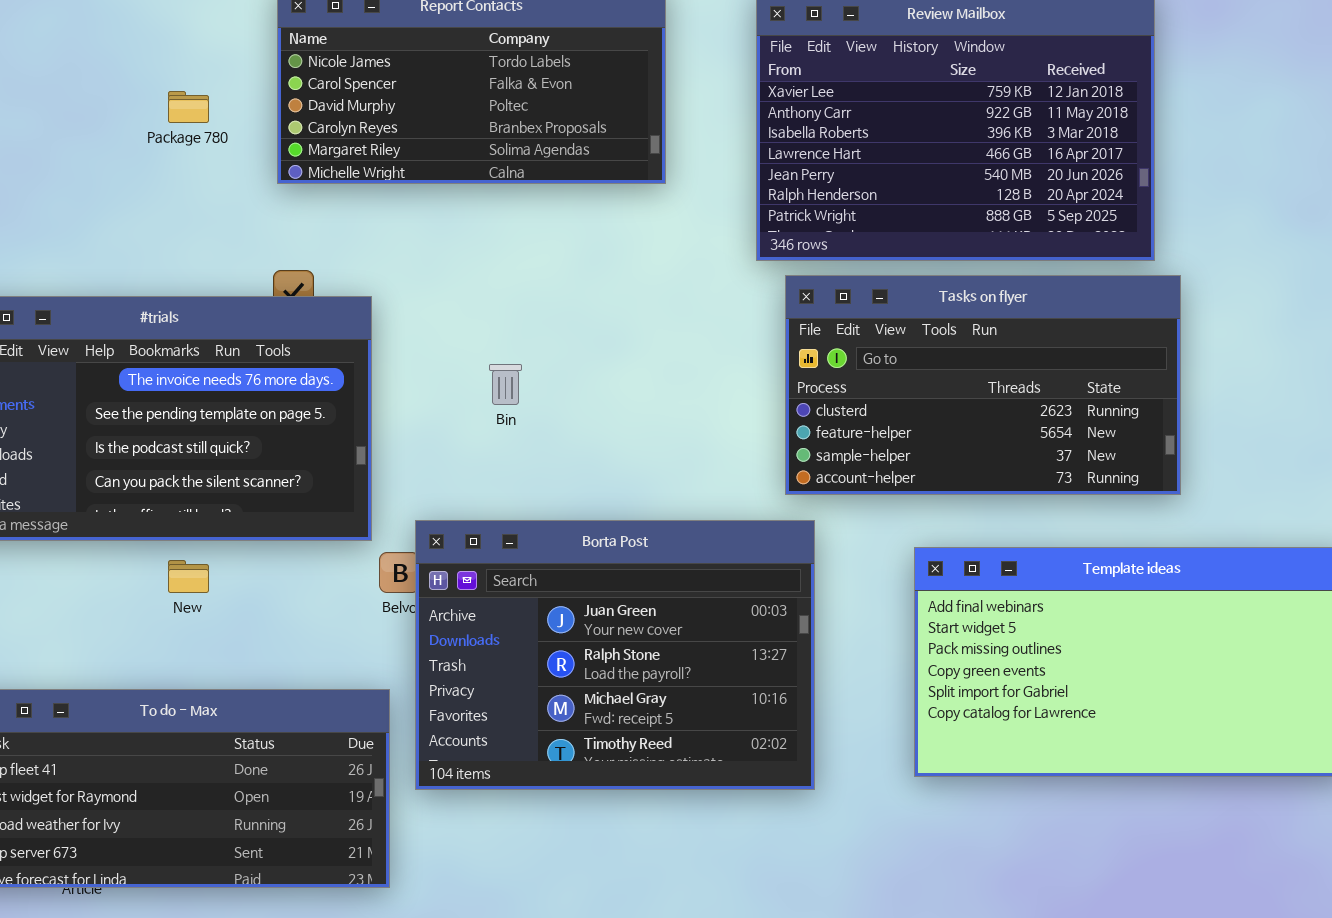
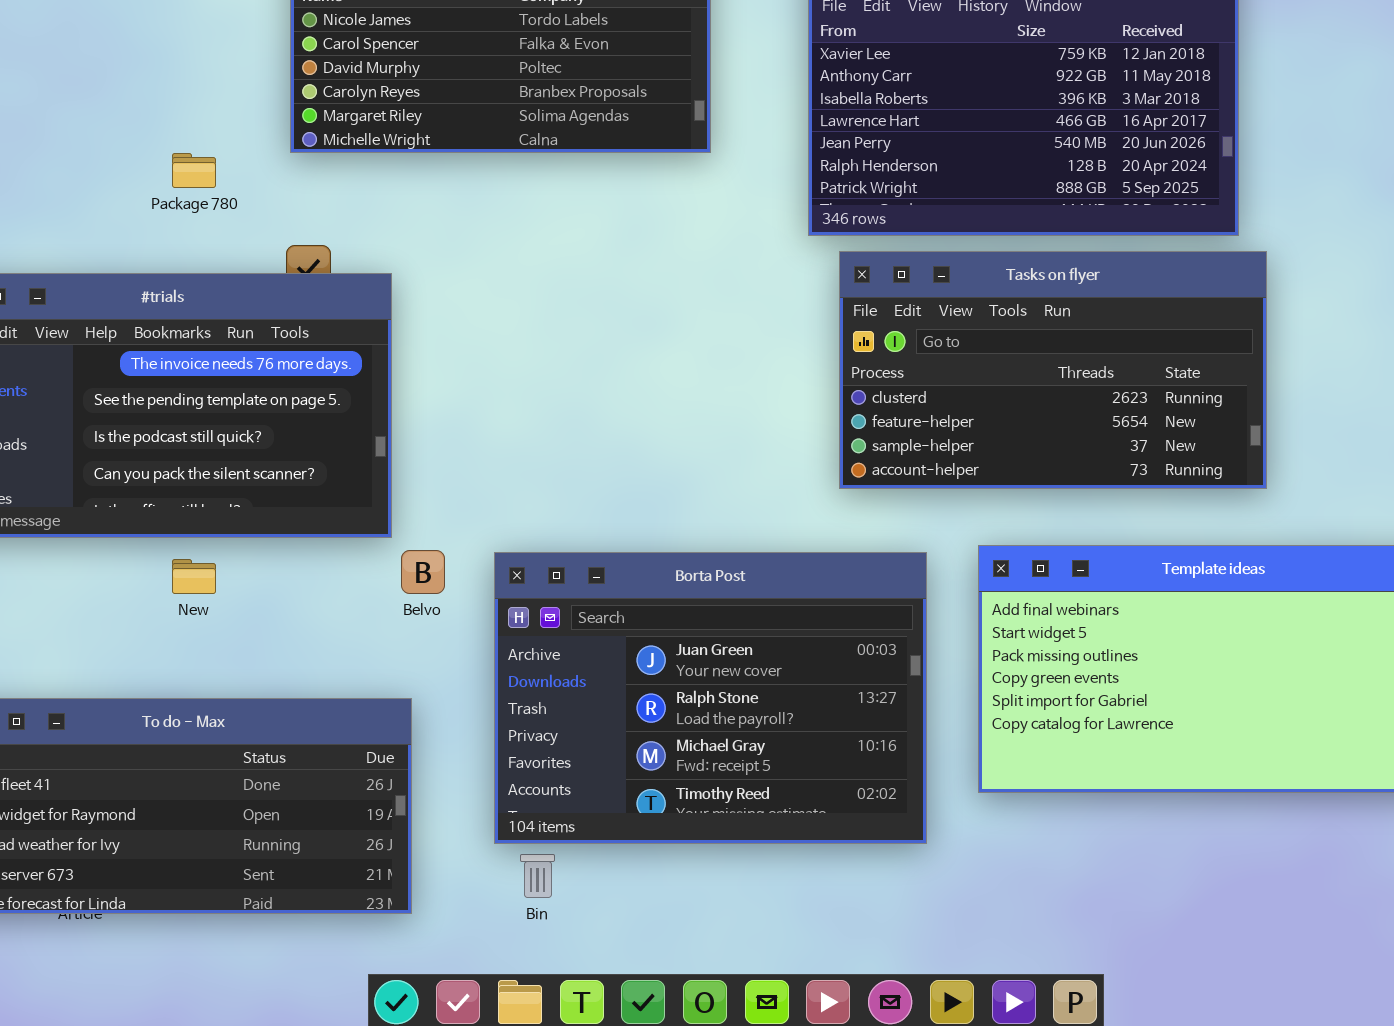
Package 780: [168,91,209,123] -> [172,153,216,188], moved
Bin: [489,364,522,405] -> [520,854,555,898], moved
Borta Post: [415,520,815,790] -> [494,552,927,844], moved

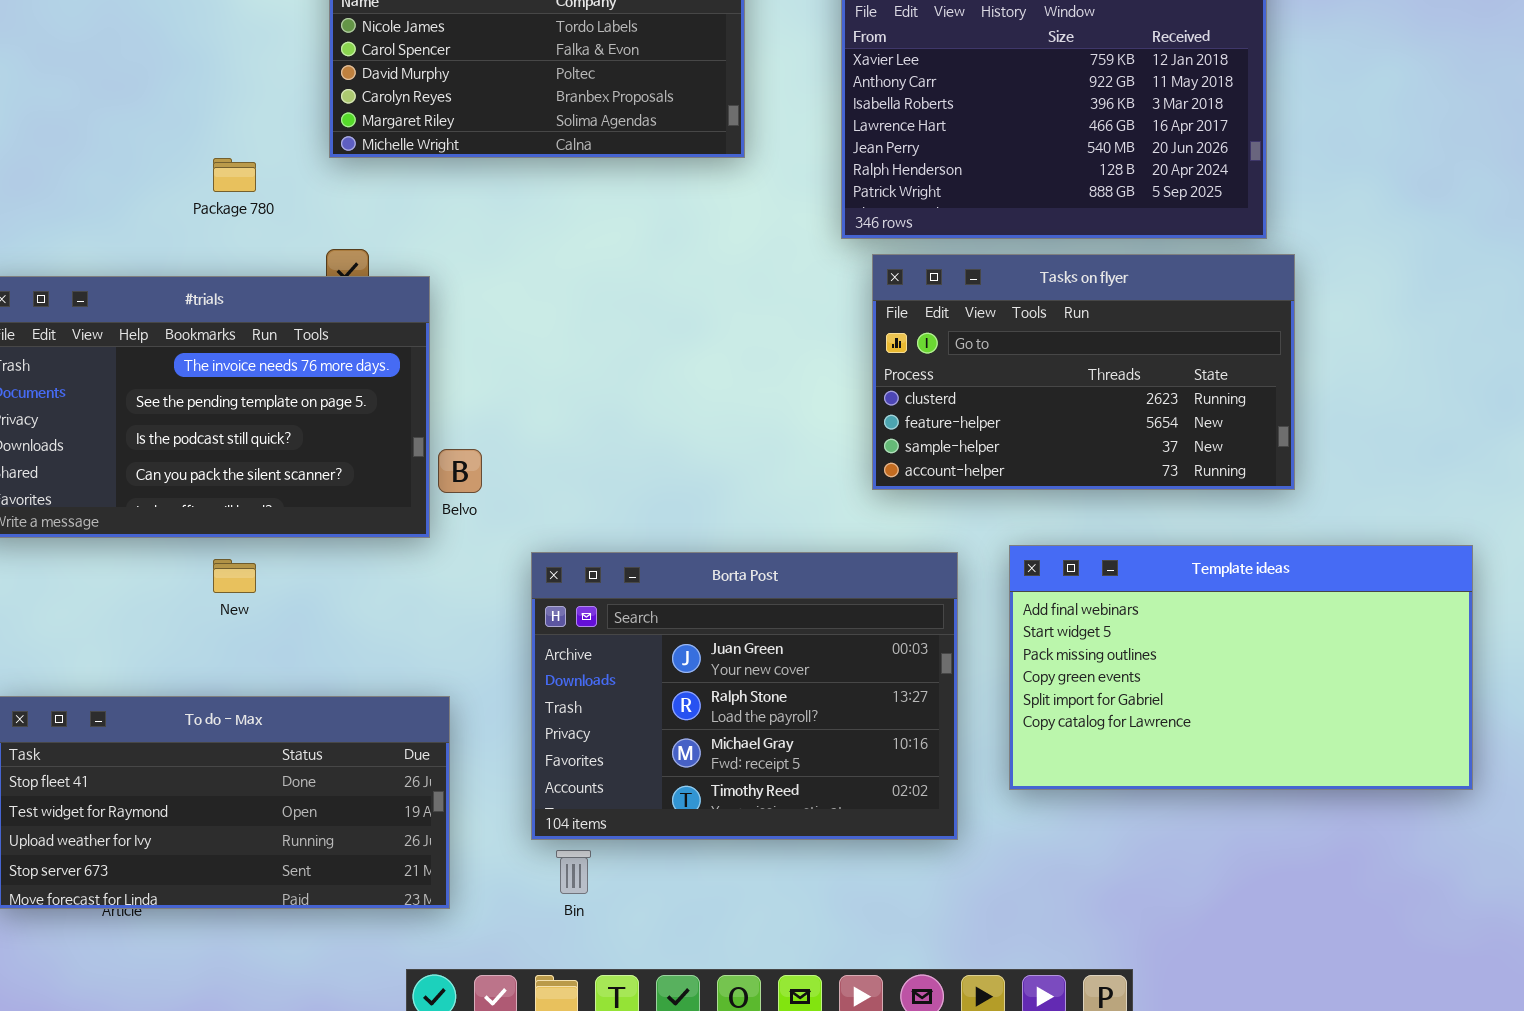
Belvo: [401,550,445,594] -> [438,449,482,493], moved

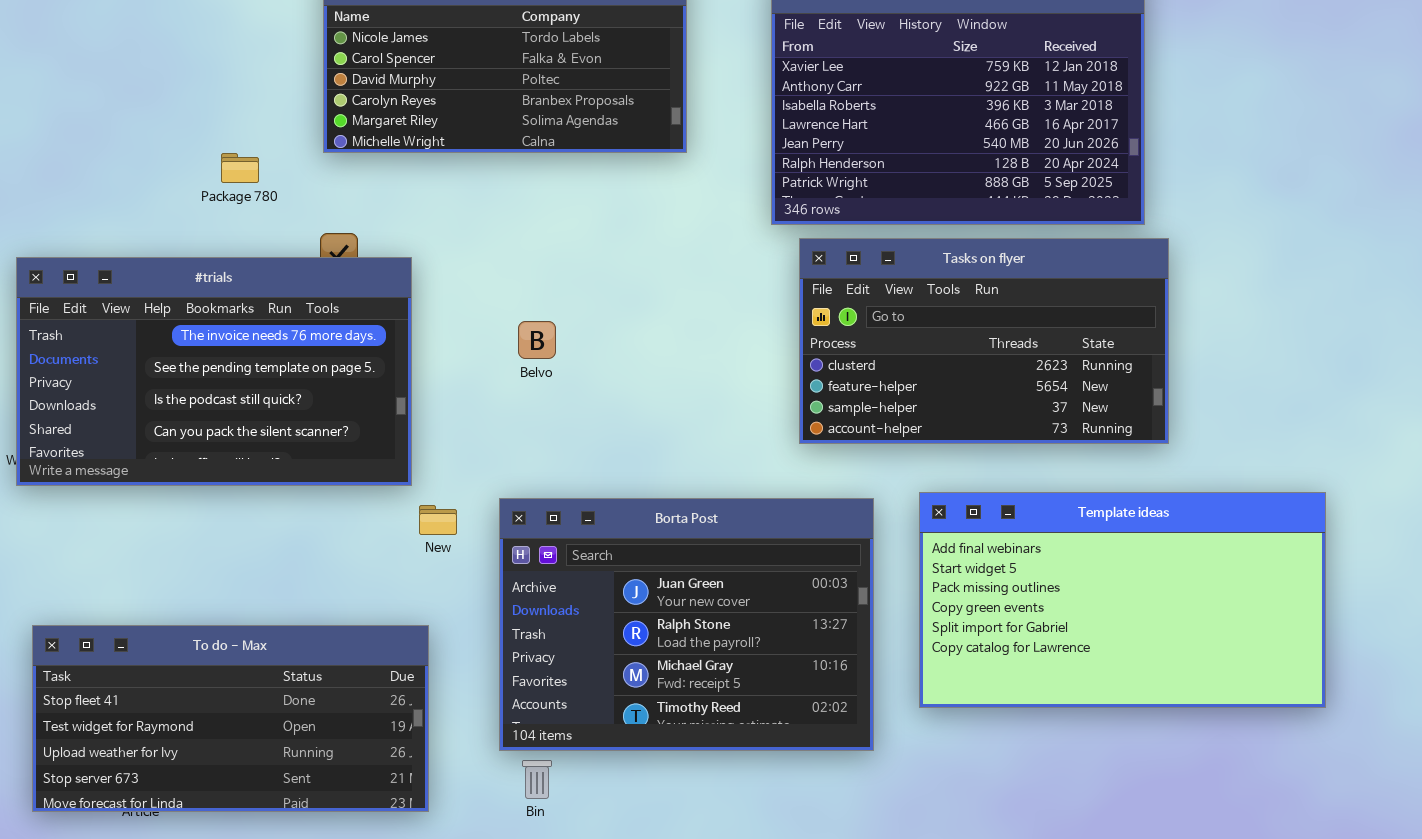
Belvo: [438,449,482,493] -> [518,321,556,359], moved
New: [213,559,256,593] -> [419,505,457,535], moved

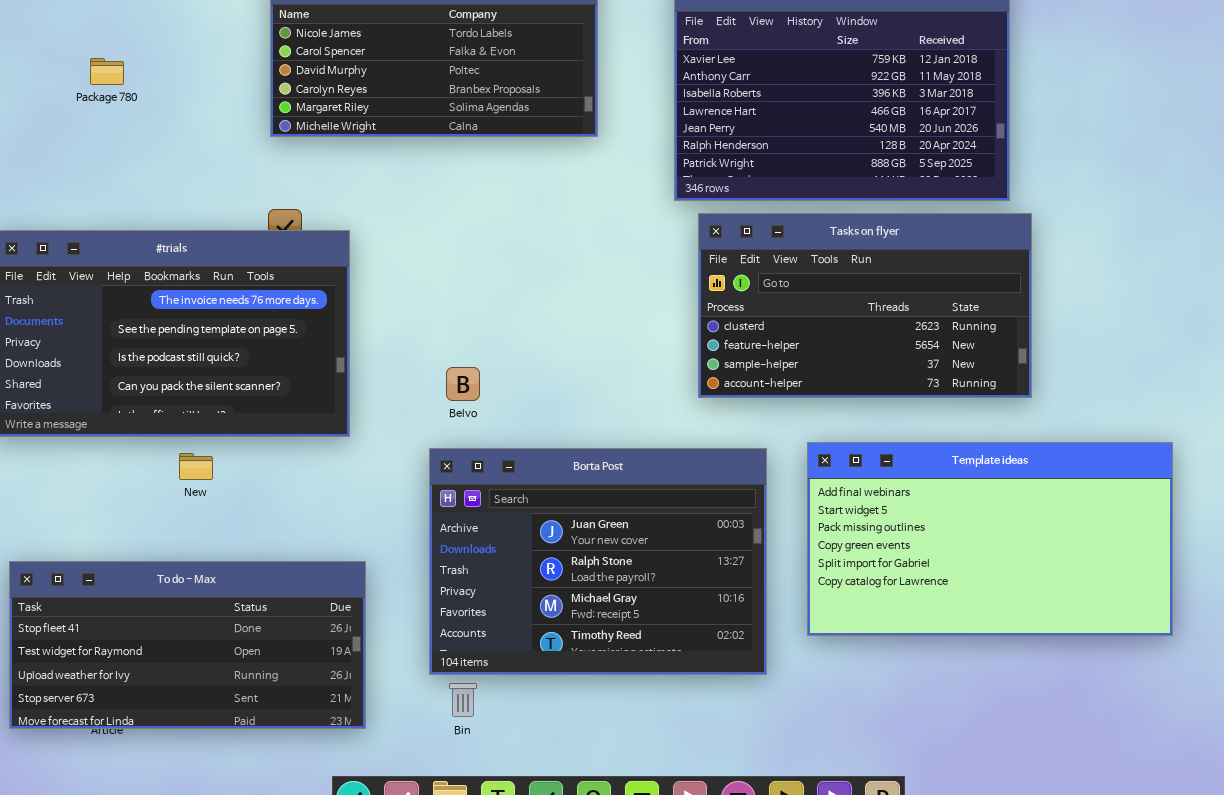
Package 780: [221,153,259,183] -> [90,58,124,85], moved
Belvo: [518,321,556,359] -> [446,367,480,401], moved
New: [419,505,457,535] -> [179,453,213,480], moved

